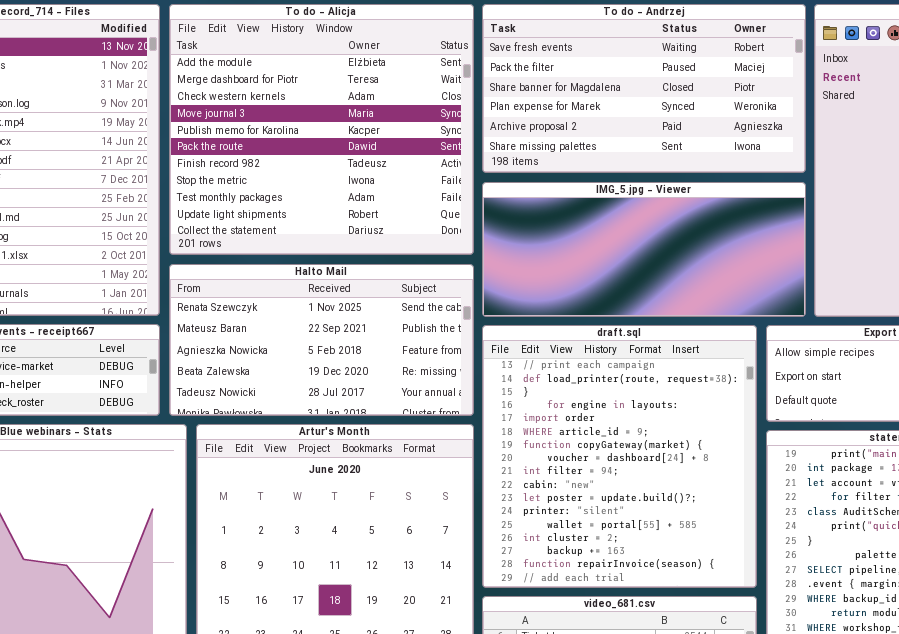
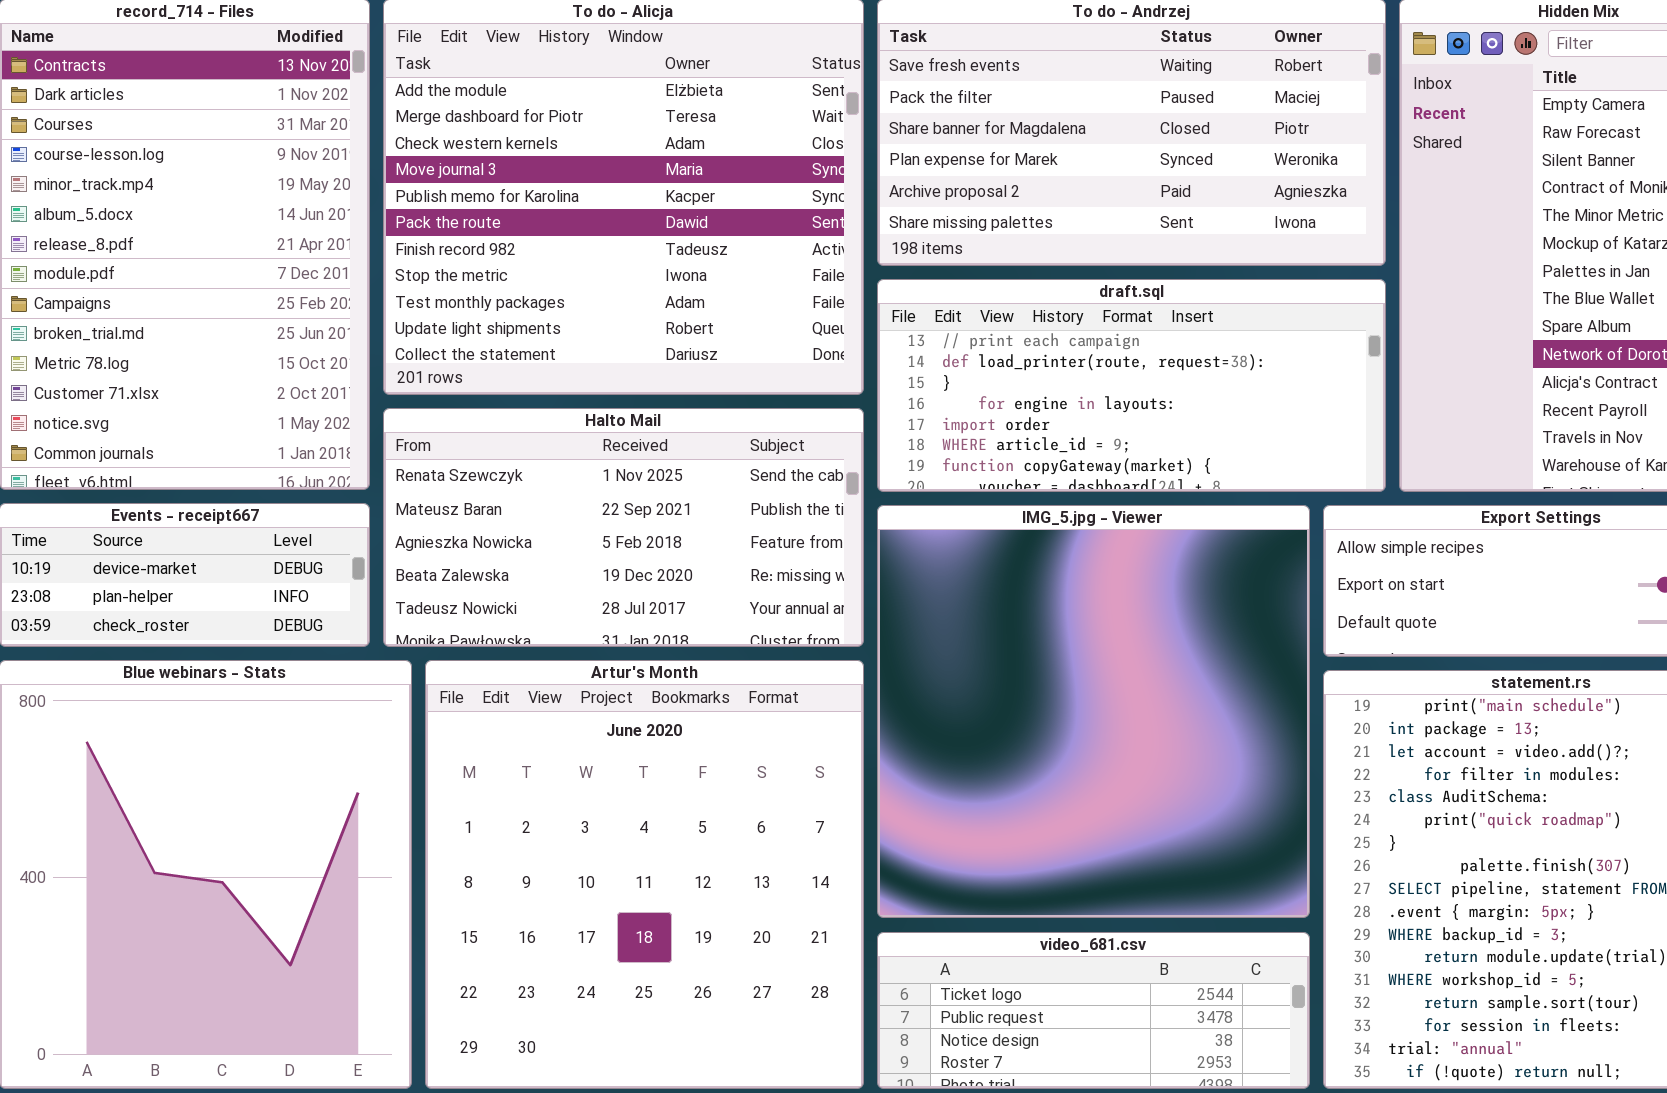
IMG_5.jpg - Viewer: [482,182,806,317] -> [877,505,1310,918], moved, resized
draft.sql: [482,325,757,588] -> [877,279,1386,492], moved, resized

